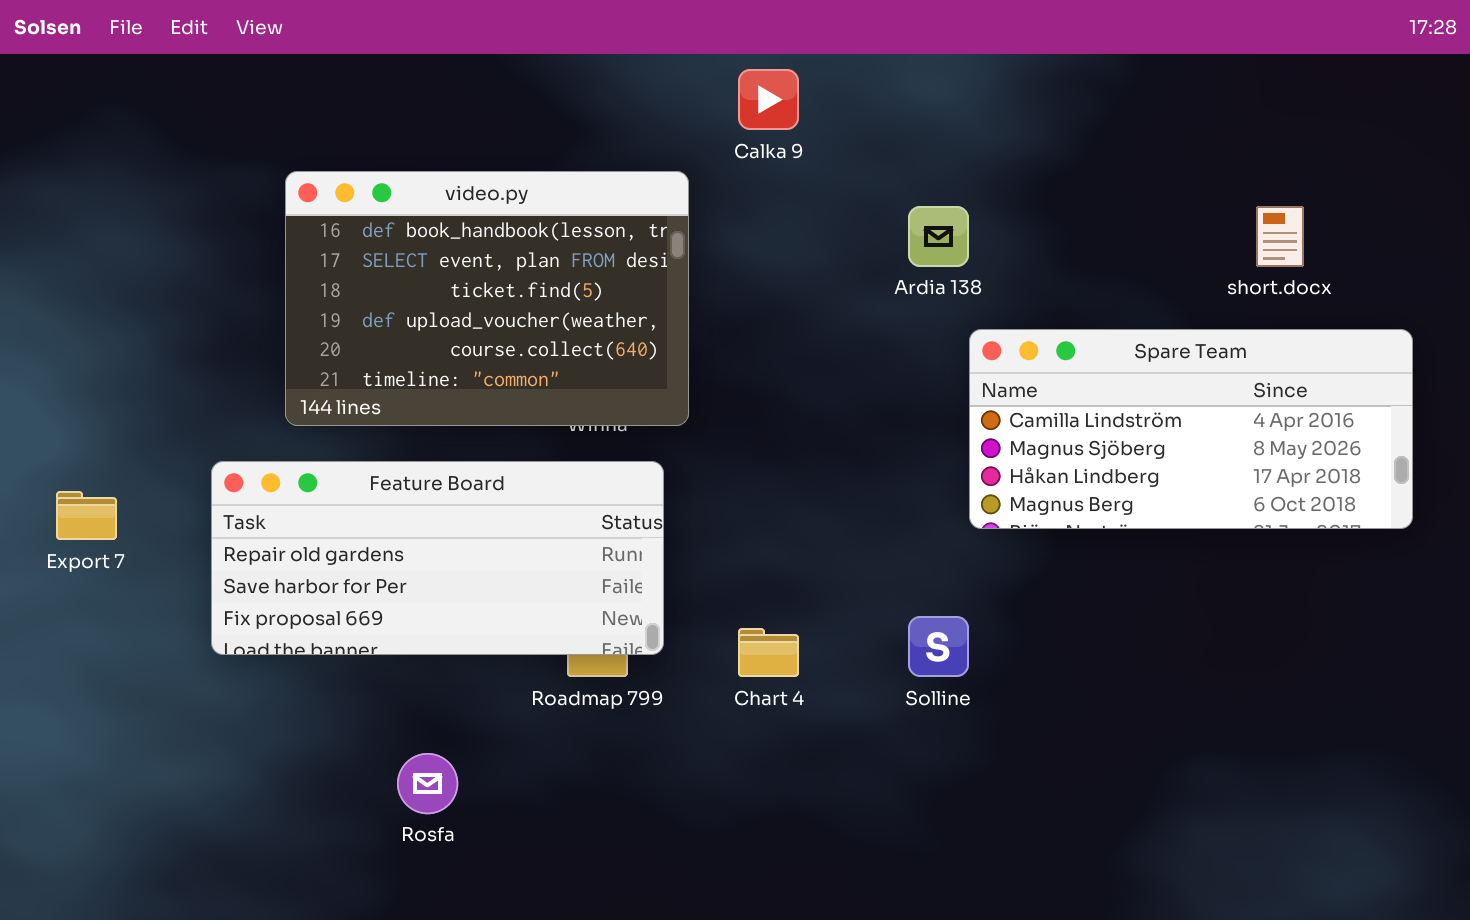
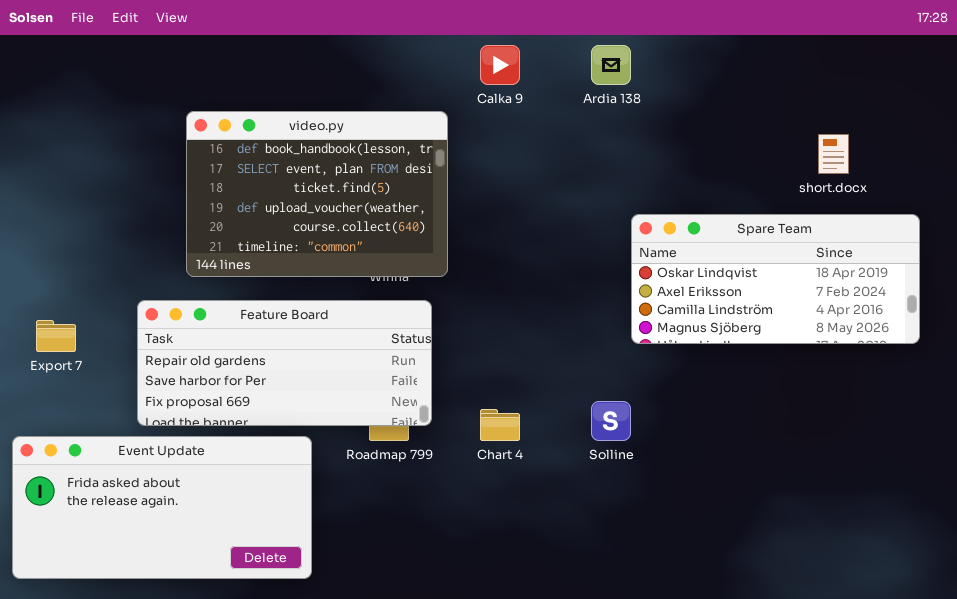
Ardia 138: [908,206,969,267] -> [591,45,631,85], moved
Spare Team: [969,329,1413,529] -> [631,214,920,344], scrolled up 2 rows
Event Update: none -> [12,436,312,579], opened

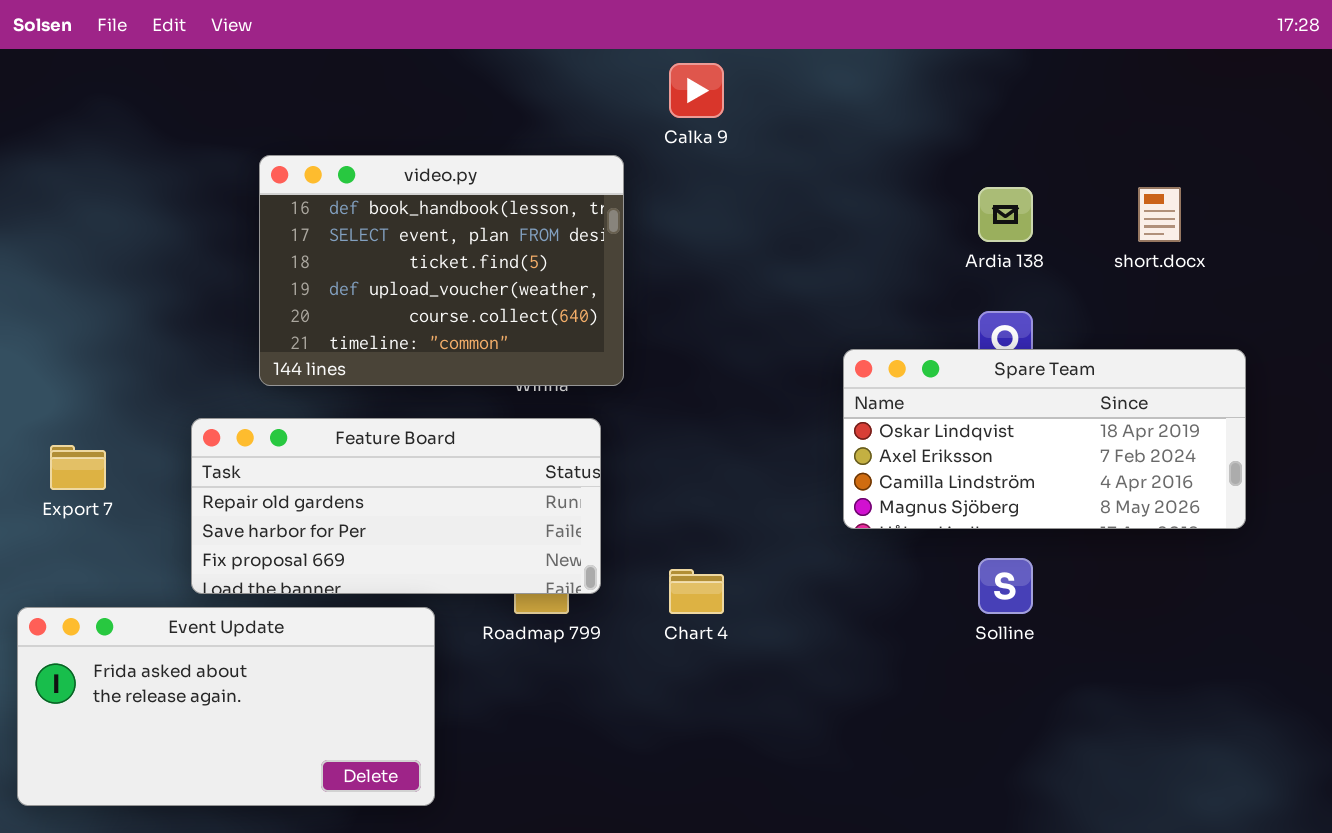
Ardia 138: [591,45,631,85] -> [978,187,1033,242], moved
Spare Team: [631,214,920,344] -> [843,349,1246,529], moved
Solline: [591,401,631,441] -> [978,558,1033,614], moved

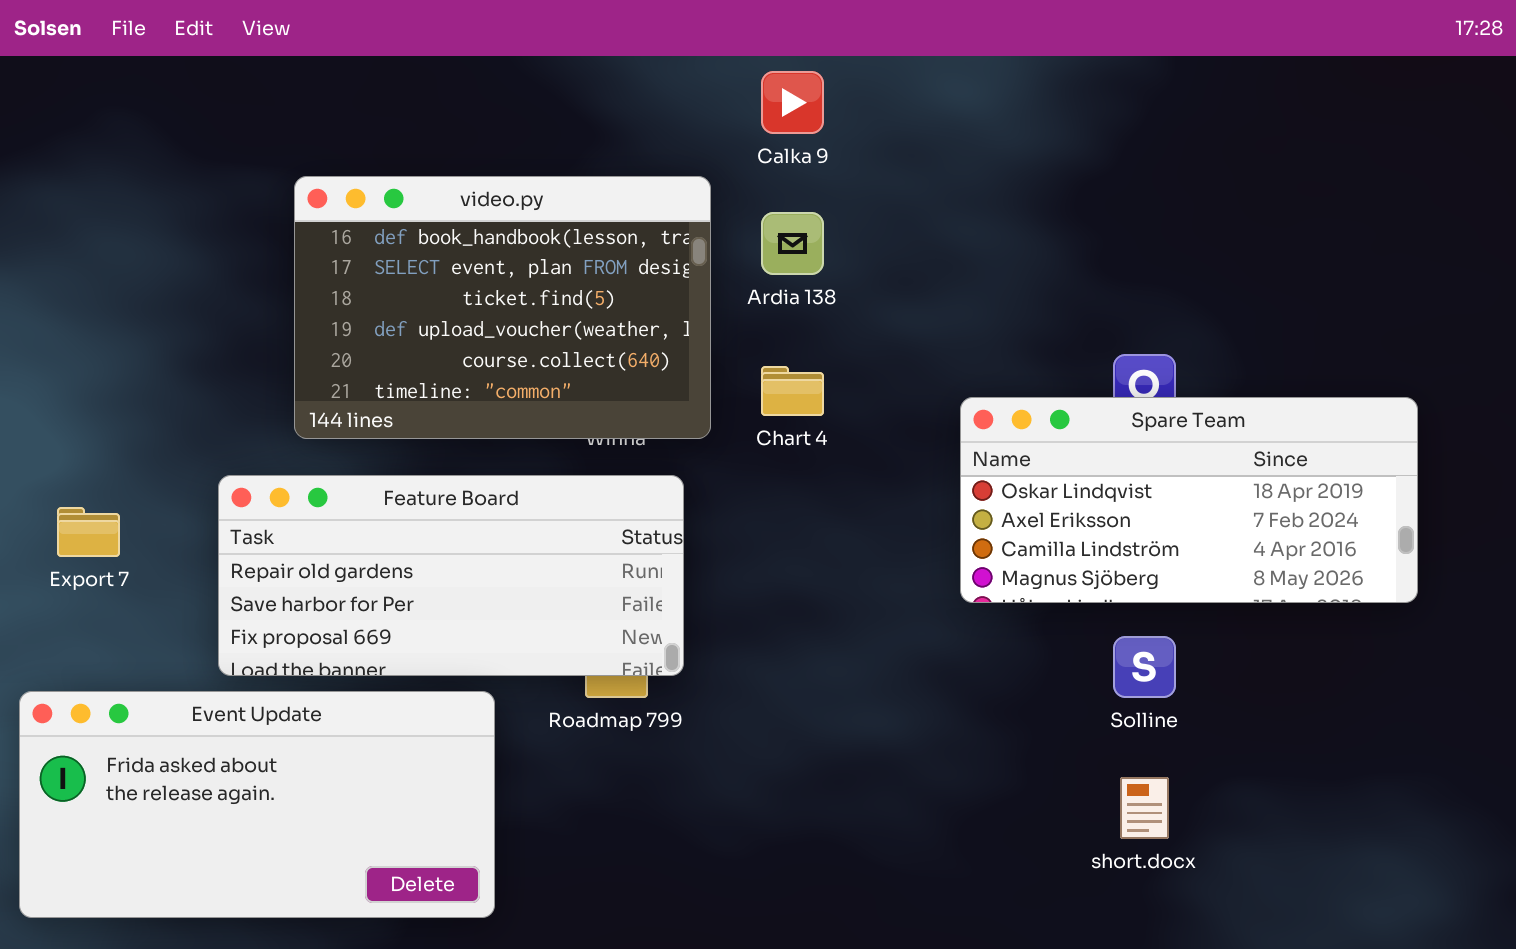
Ardia 138: [978,187,1033,242] -> [761,212,824,275], moved
short.docx: [1138,187,1181,242] -> [1120,777,1169,839], moved
Chart 4: [669,569,724,614] -> [761,366,824,416], moved

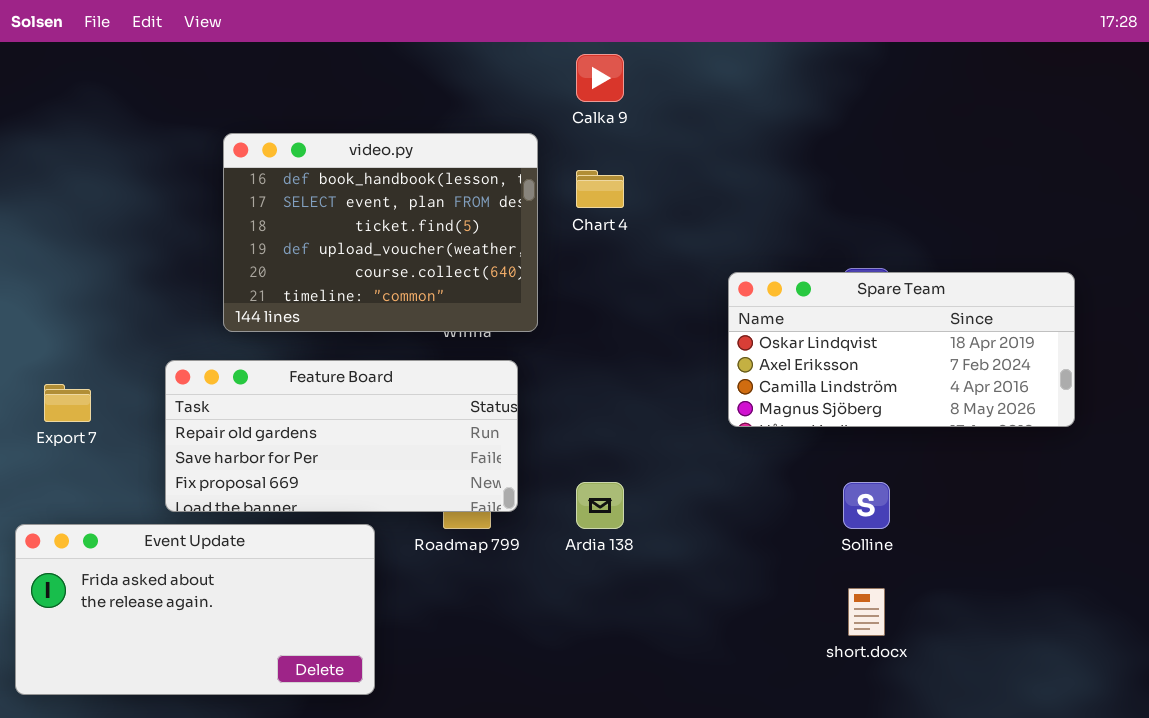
Ardia 138: [761,212,824,275] -> [576,482,624,529], moved
Chart 4: [761,366,824,416] -> [576,170,624,208], moved
Spare Team: [960,397,1418,603] -> [728,272,1075,427], moved

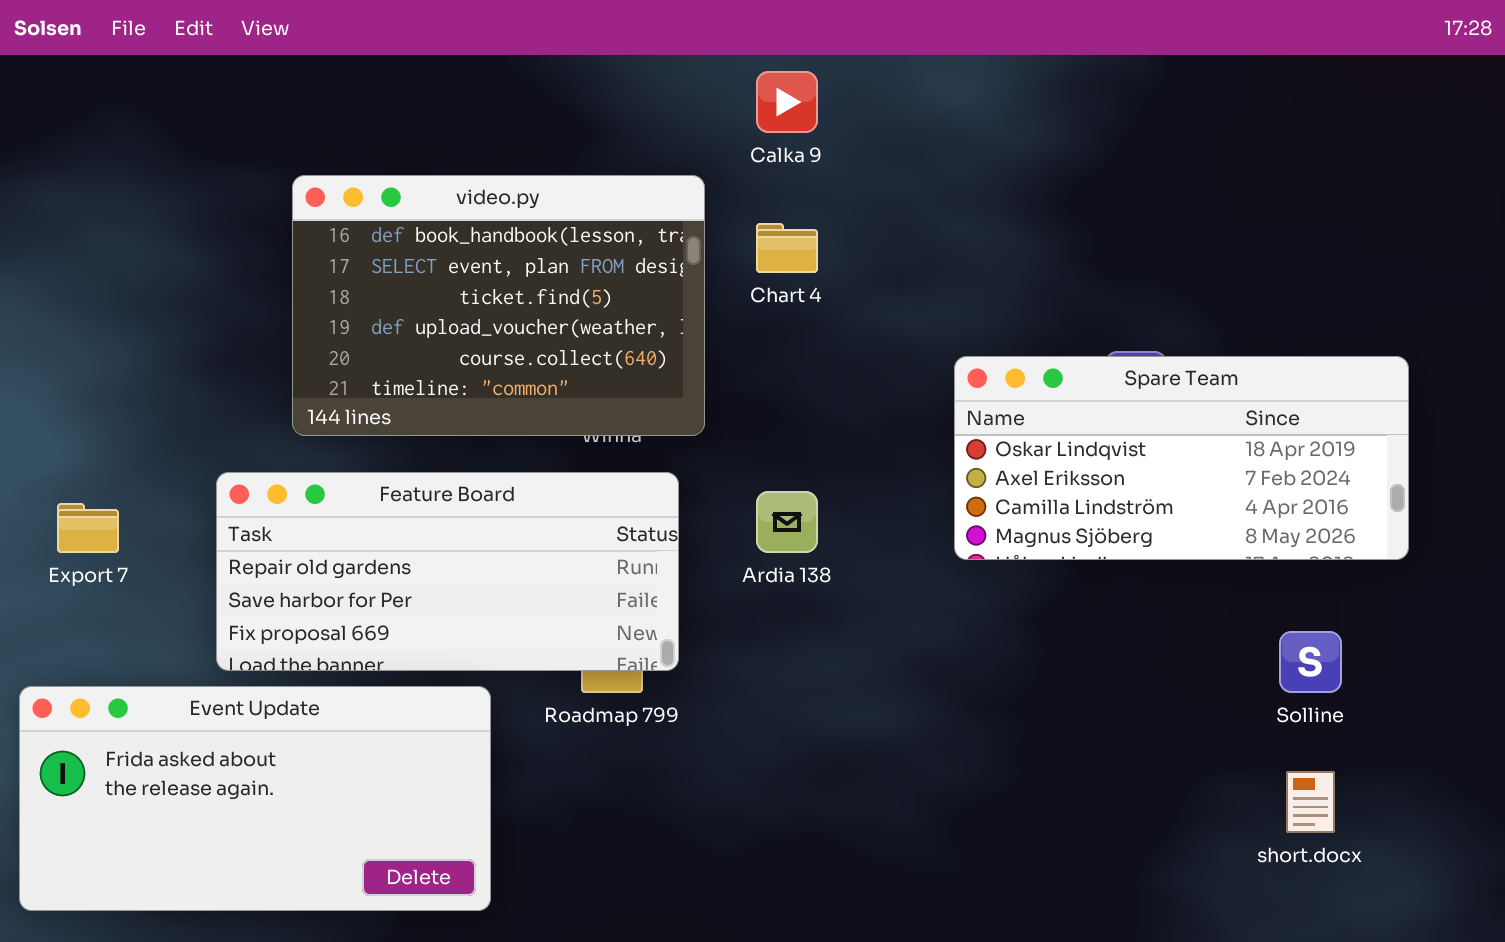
Ardia 138: [576,482,624,529] -> [756,491,818,553], moved
Solline: [843,482,890,529] -> [1279,631,1342,693], moved
short.docx: [848,588,885,636] -> [1286,771,1335,833], moved

